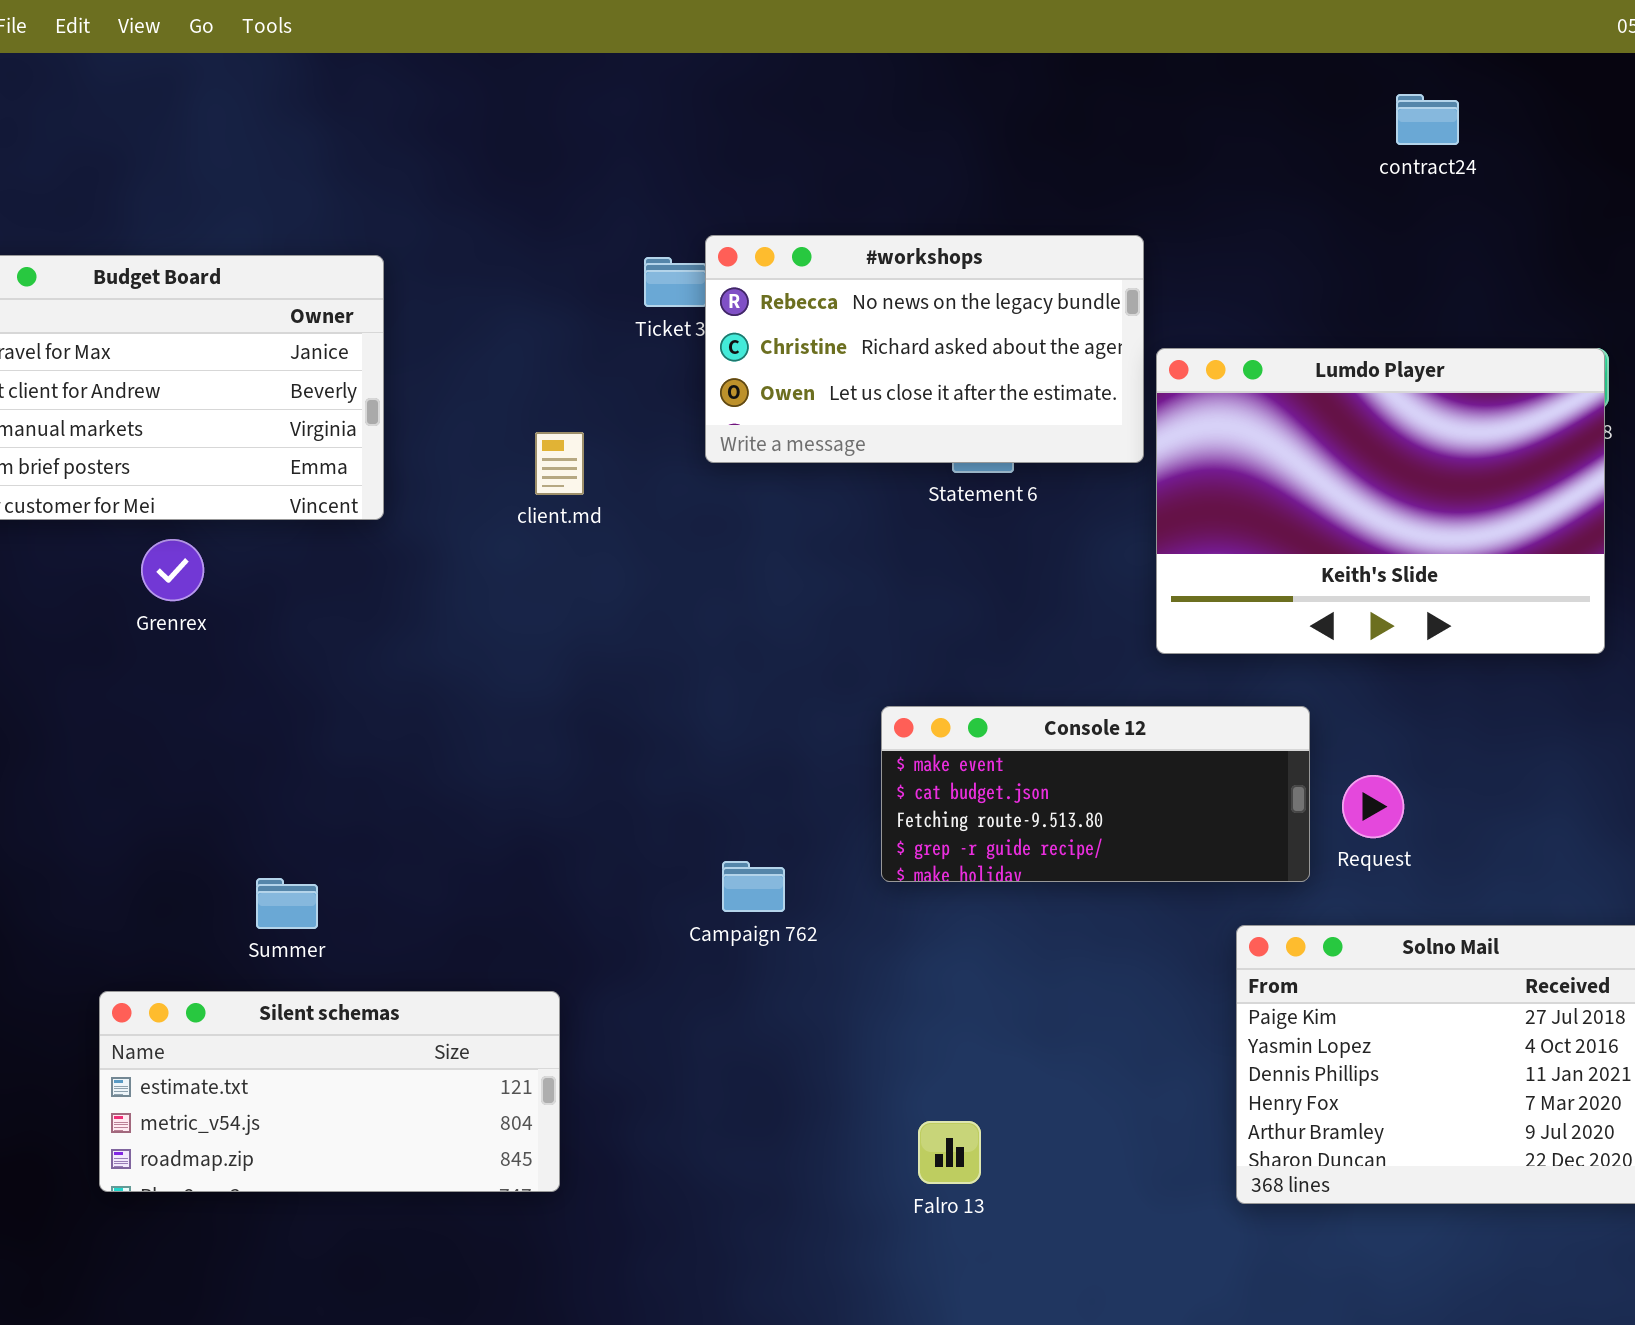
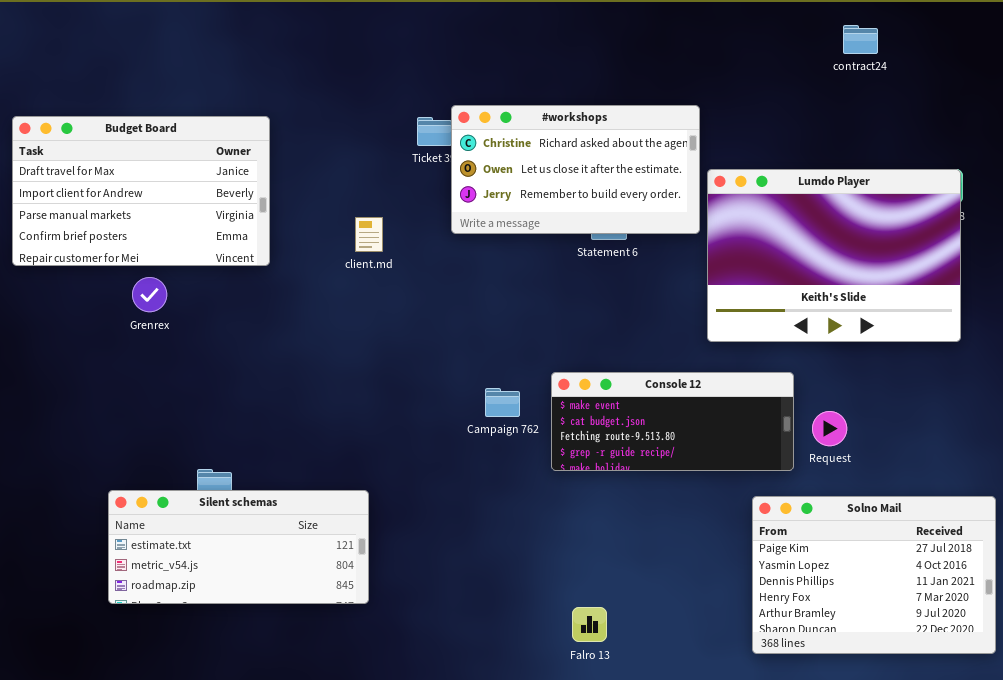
#workshops: [705,235,1144,463] -> [451,105,700,234], scrolled down 1 row
Campaign 762: [722,861,785,912] -> [485,388,520,417], moved
Silent schemas: [99,991,560,1192] -> [108,490,369,604], moved

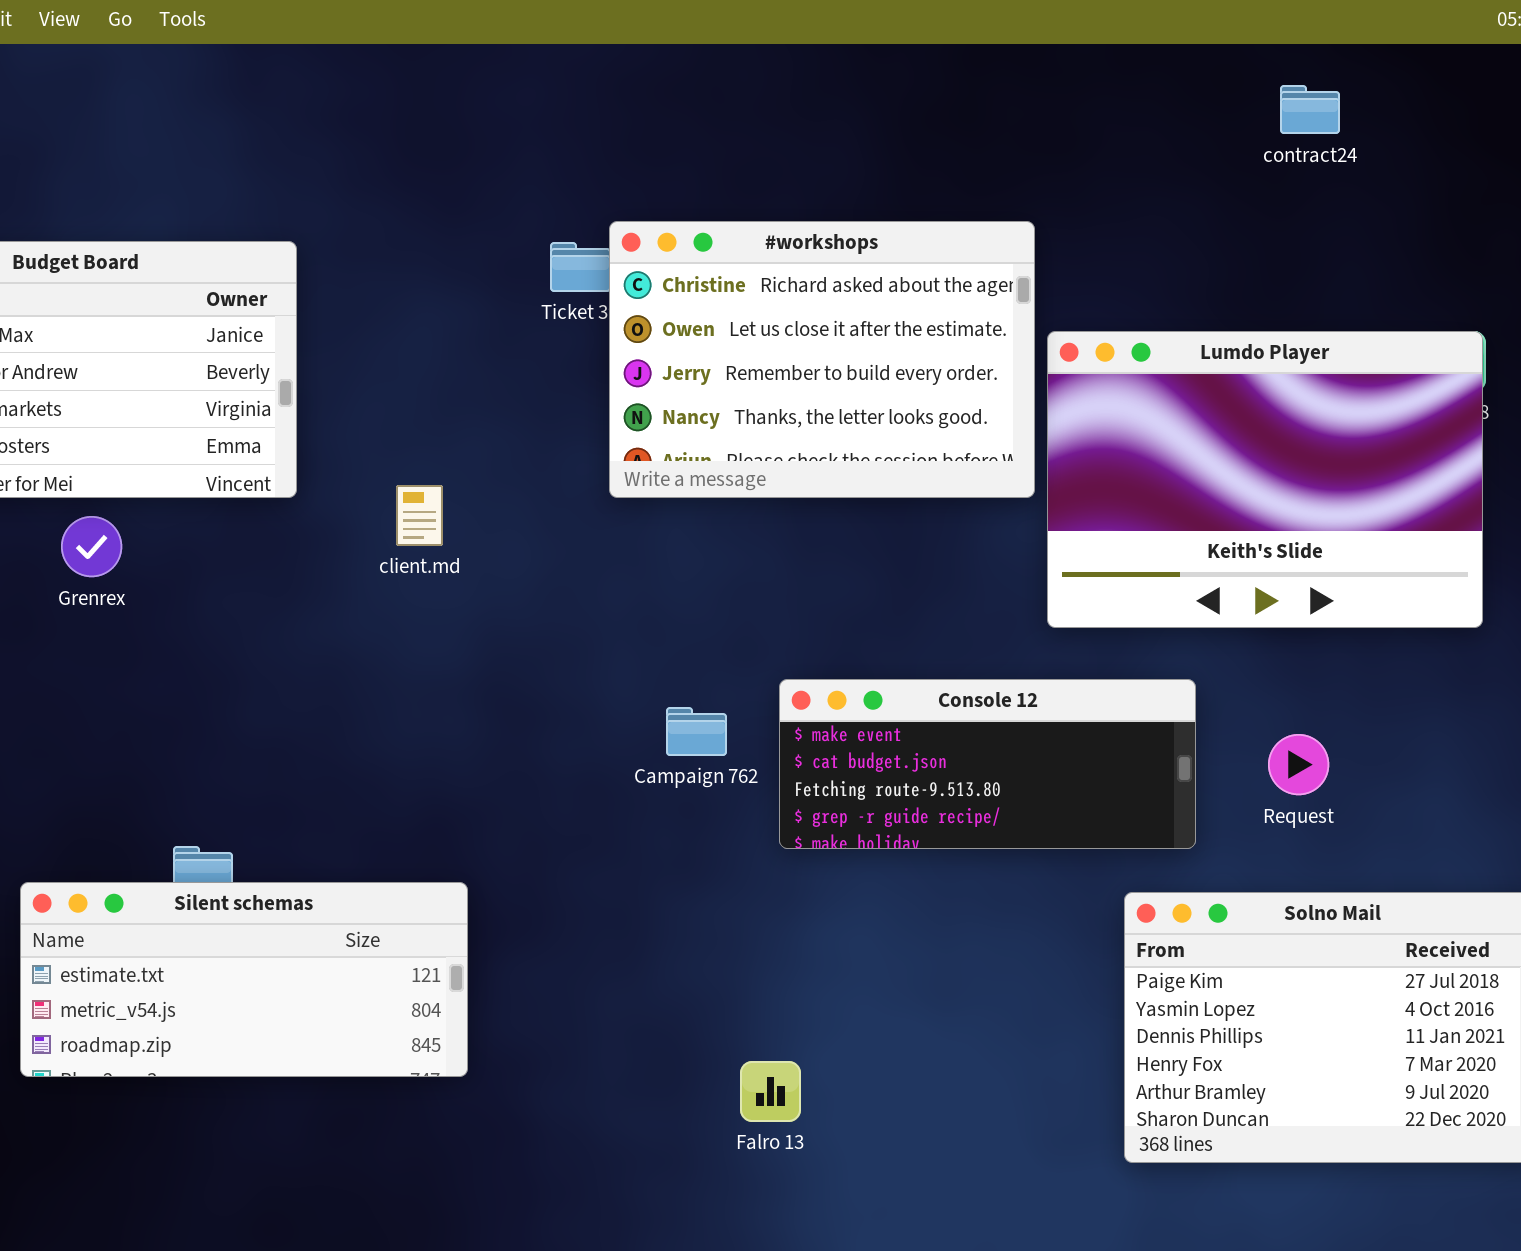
#workshops: [451,105,700,234] -> [609,221,1035,498], resized
client.md: [355,217,383,252] -> [396,485,443,546], moved
Request: [812,411,847,446] -> [1268,734,1329,795], moved
Falro 13: [572,607,607,642] -> [740,1061,801,1122], moved

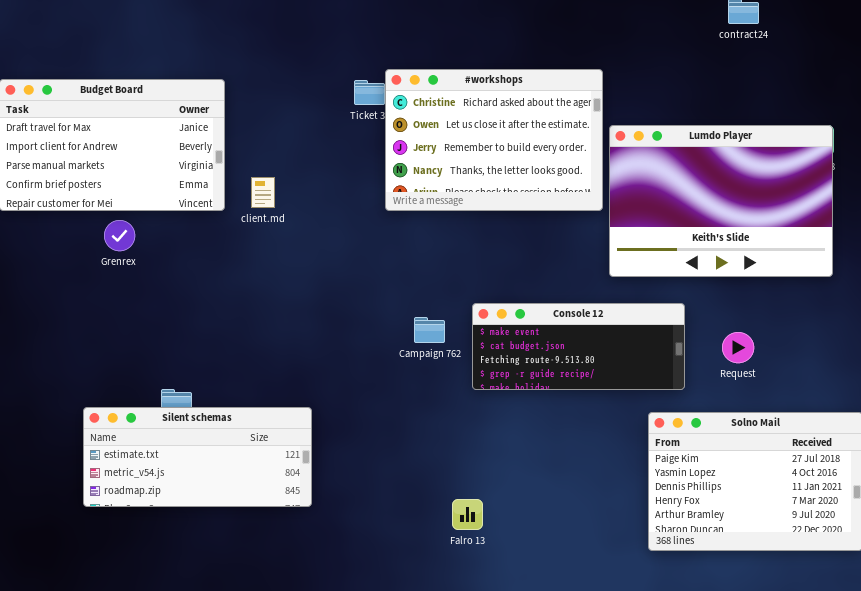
client.md: [396,485,443,546] -> [251,177,275,208], moved

